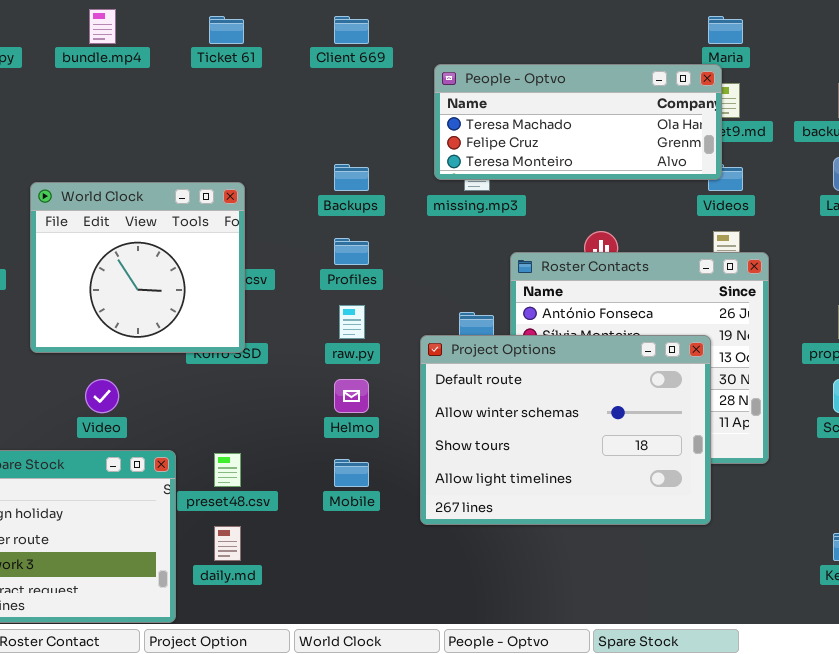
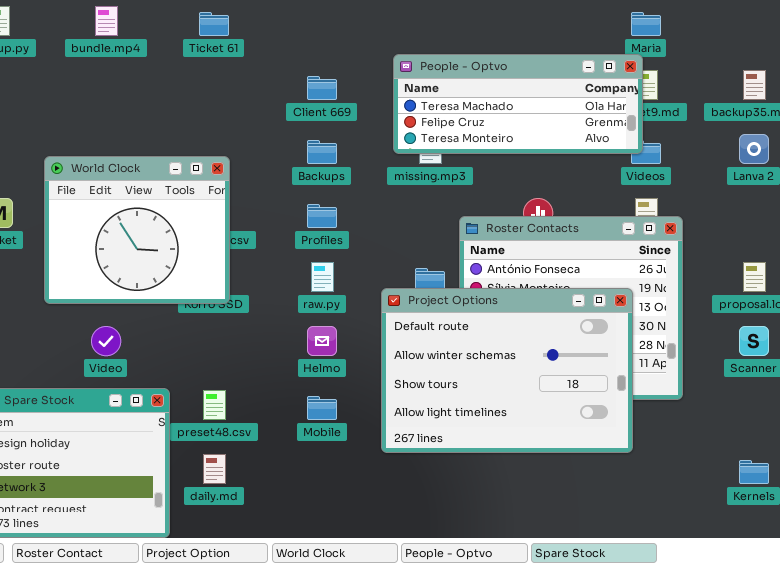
Client 669: [334,16,369,44] -> [307,76,337,100], moved

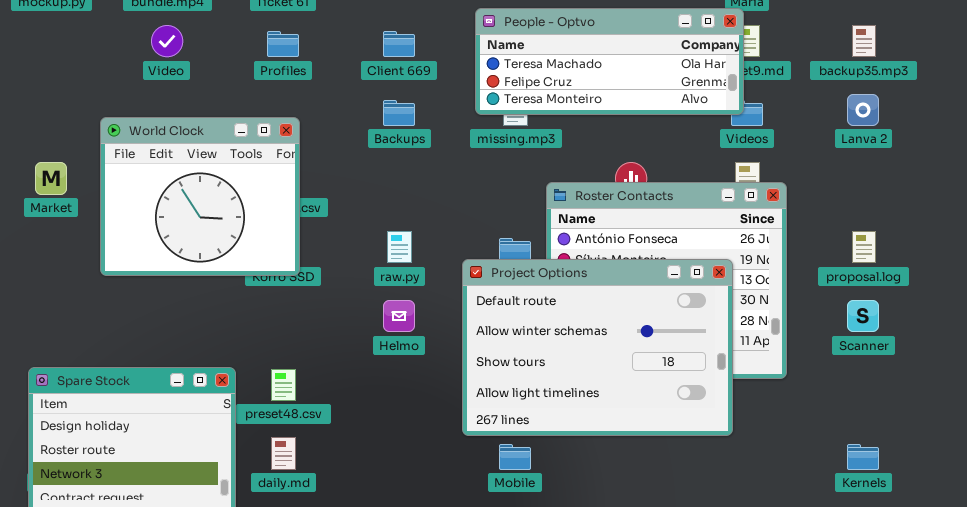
Profiles: [307,204,337,228] -> [267,31,299,57], moved
Video: [91,326,121,356] -> [151,25,183,57], moved
Mobile: [307,396,337,420] -> [499,444,531,470], moved

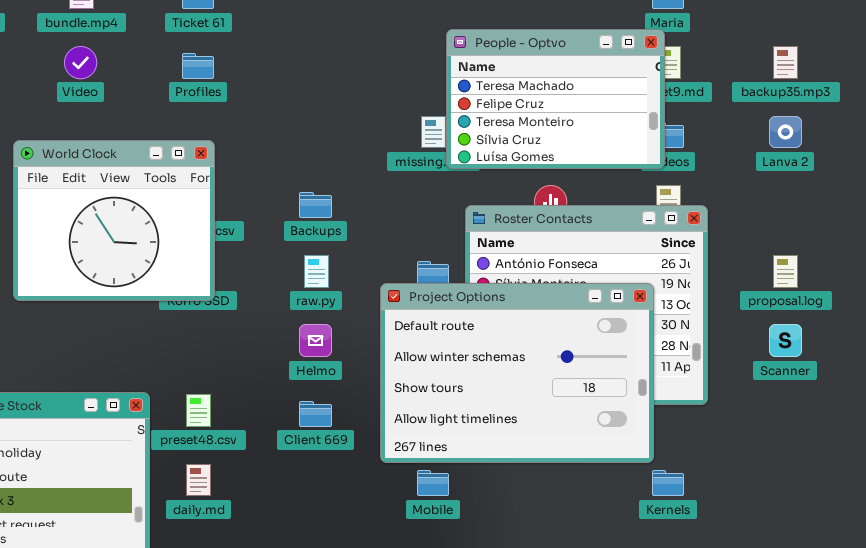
People - Optvo: [475,8,744,115] -> [446,29,665,169], resized
Client 669: [383,31,415,57] -> [299,401,332,427], moved
Backups: [383,100,415,126] -> [299,192,332,218], moved
Kernels: [847,444,879,470] -> [652,470,684,496], moved

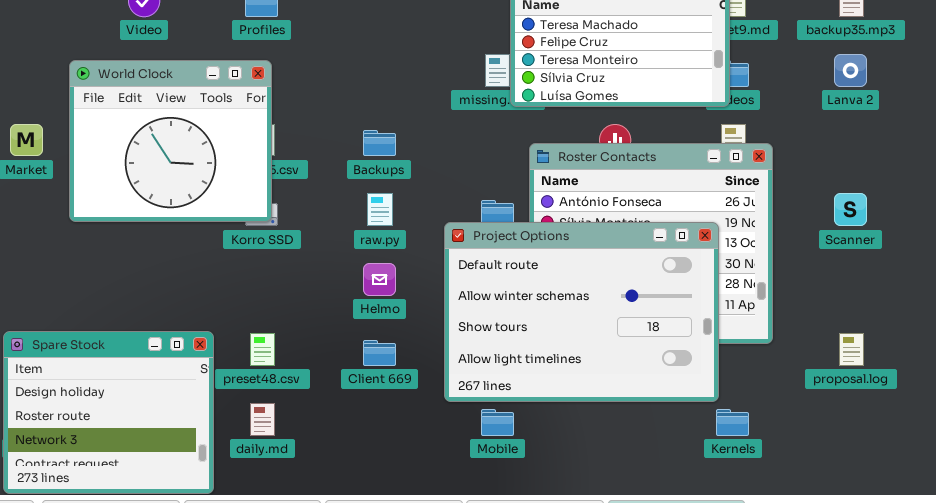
World Clock: [13,140,215,301] -> [69,60,272,222], moved
proposal.log: [773,255,798,288] -> [839,333,864,366], moved
Scanner: [769,324,802,357] -> [834,193,867,226], moved

